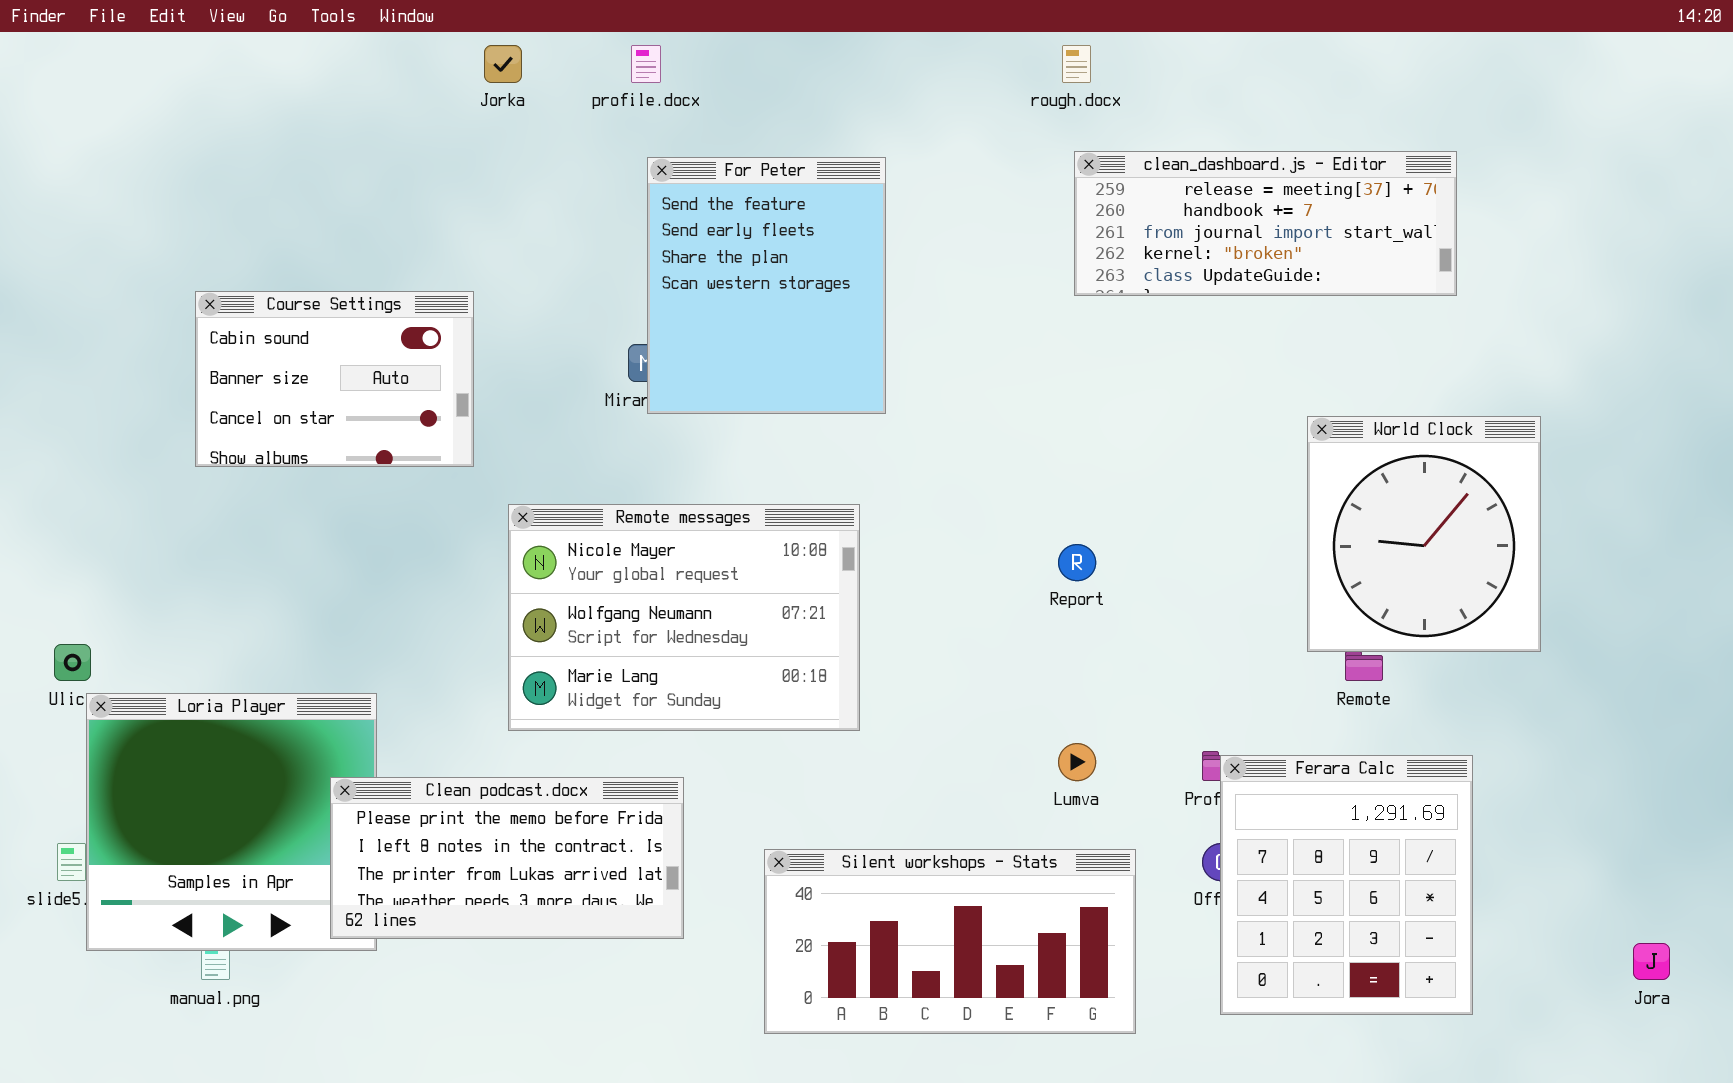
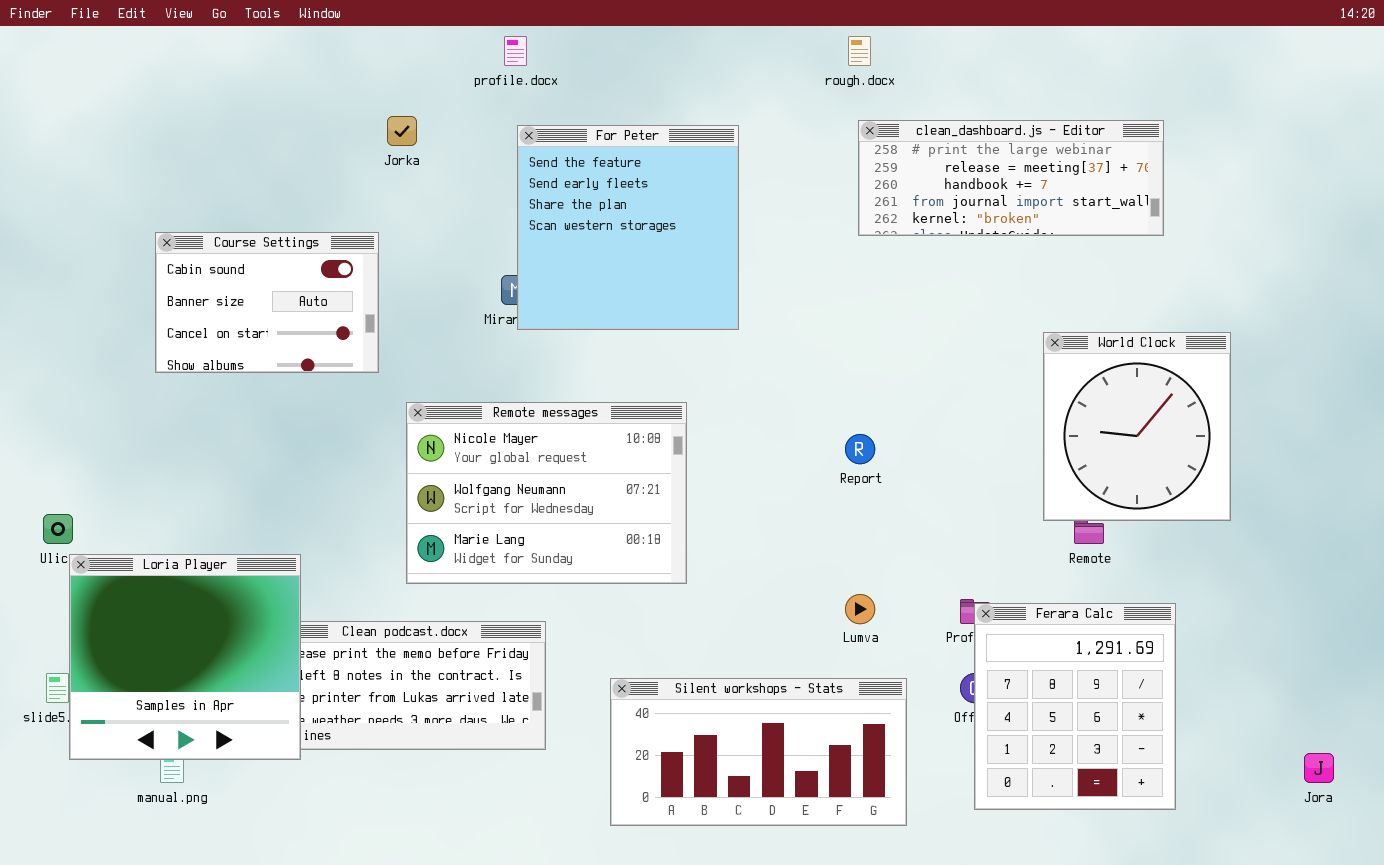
Jorka: [484,45,522,83] -> [387,116,417,146], moved
clean_dashboard.js - Editor: [1074,151,1457,296] -> [858,120,1164,236], scrolled up 1 row
For Peter: [647,157,886,414] -> [517,125,739,330], resized
Loria Player: [86,693,377,951] -> [69,554,301,760], raised

